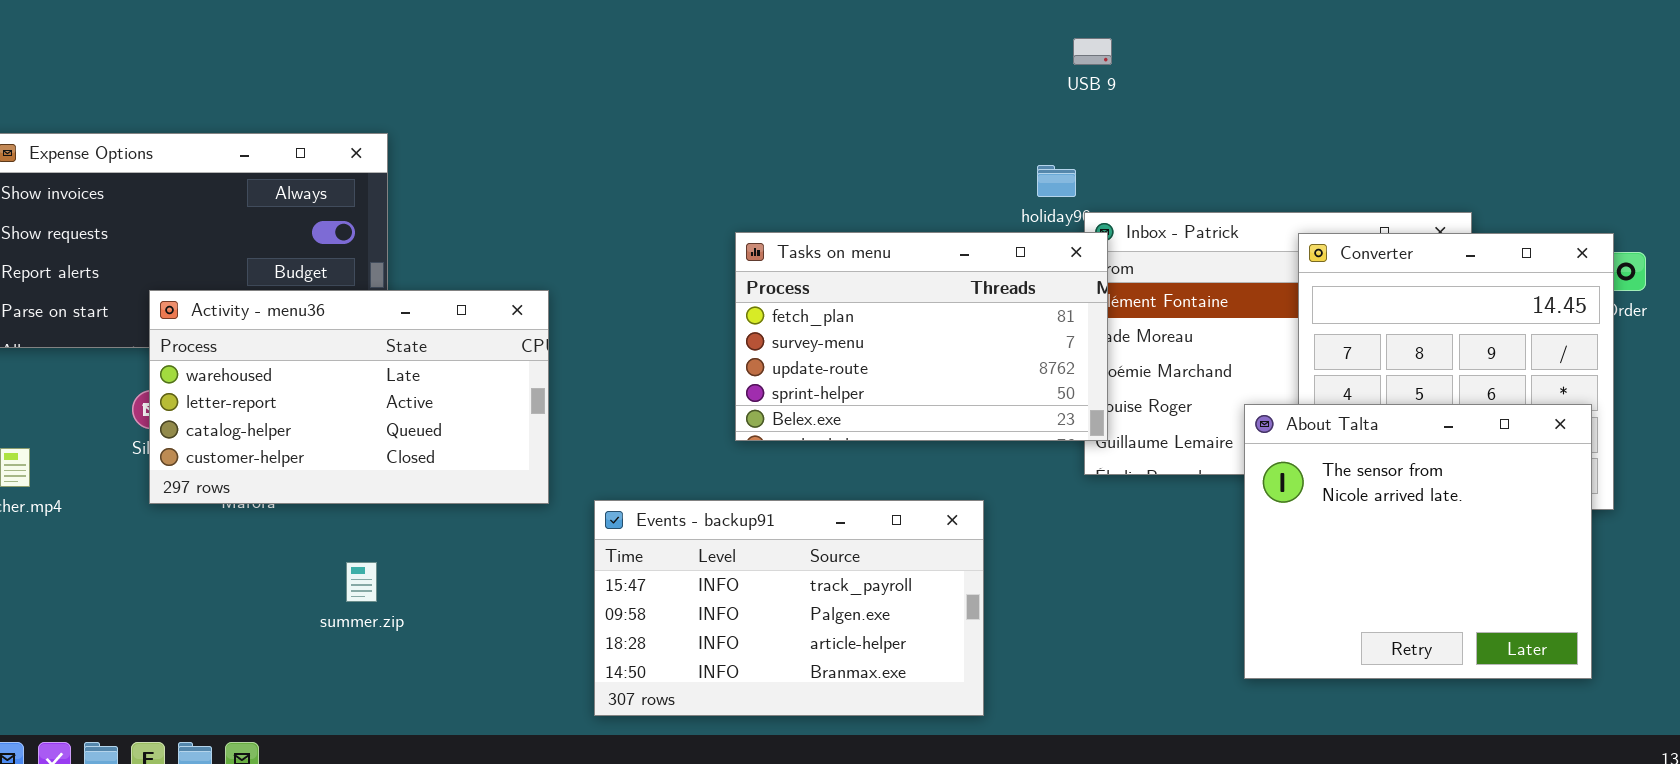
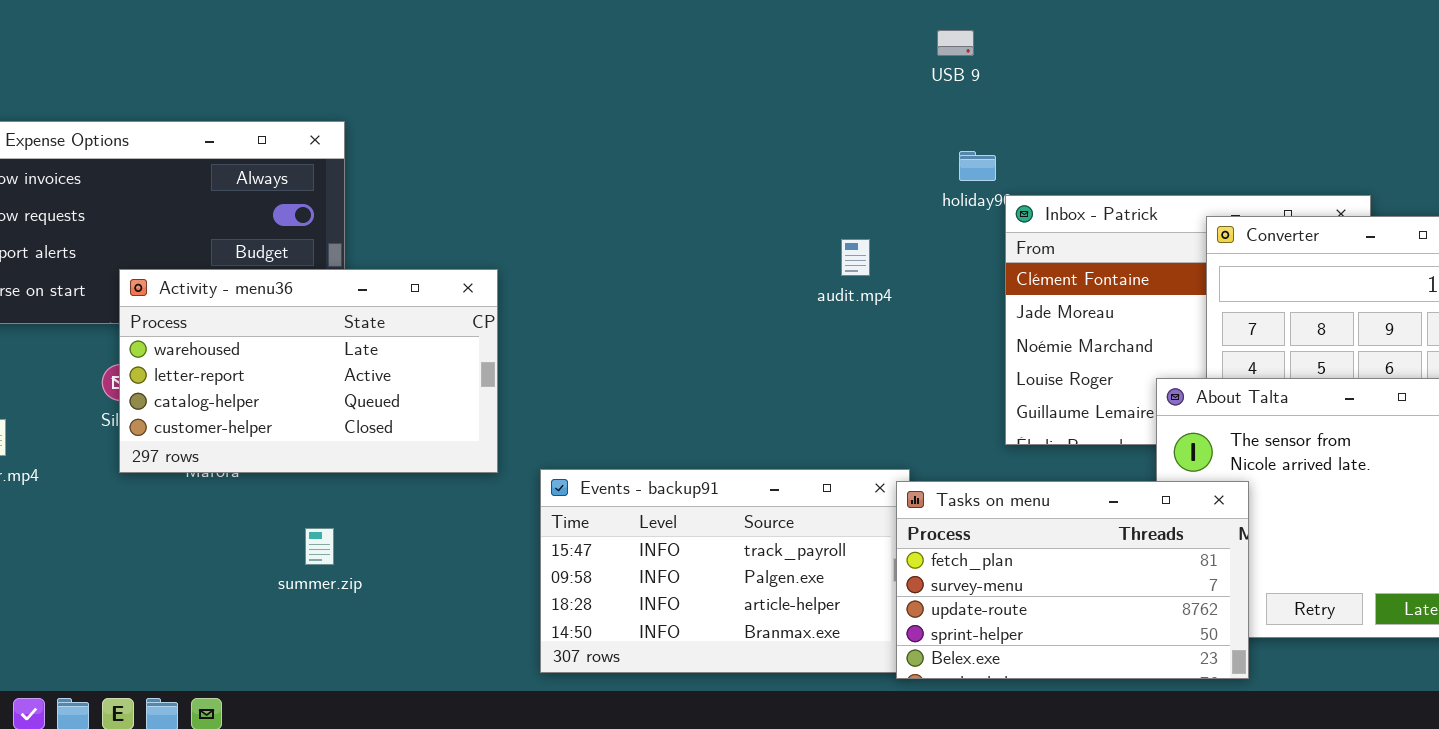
USB 9: [1073,38,1112,65] -> [937,30,974,56], moved
Tasks on menu: [735,232,1108,441] -> [896,481,1249,679], moved

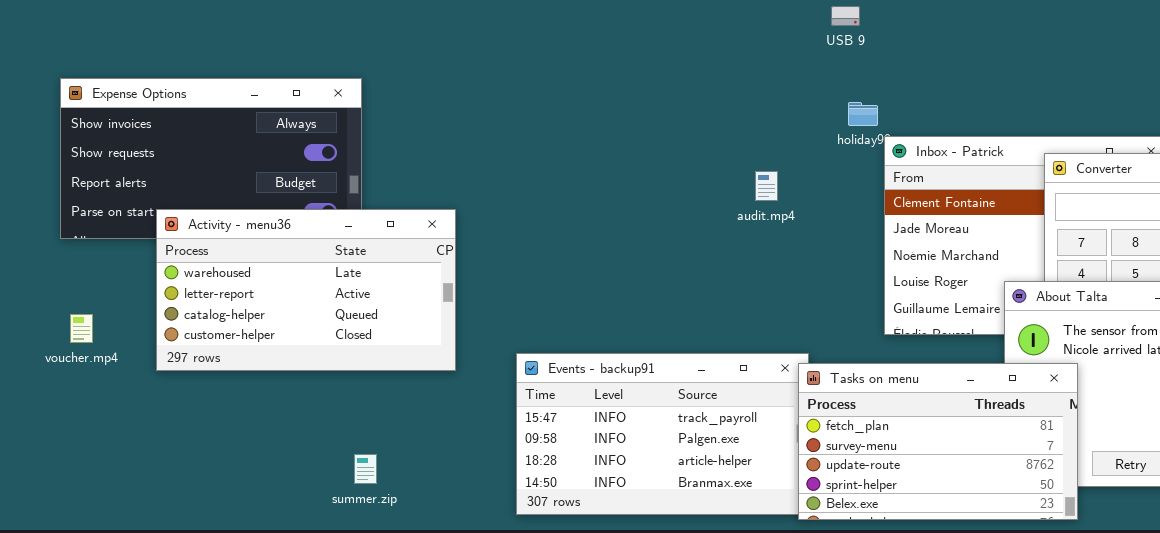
Activity - menu36: [119,269,498,473] -> [156,209,456,371], moved
summer.zip: [305,528,334,565] -> [354,454,377,484], moved

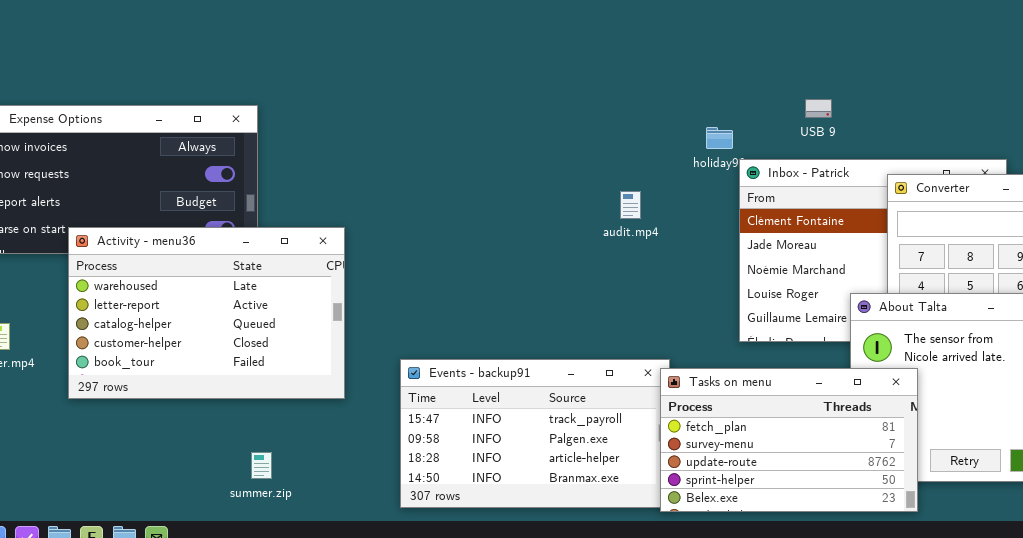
USB 9: [831,6,860,26] -> [805,99,832,118], moved
Activity - menu36: [156,209,456,371] -> [68,227,345,399], resized

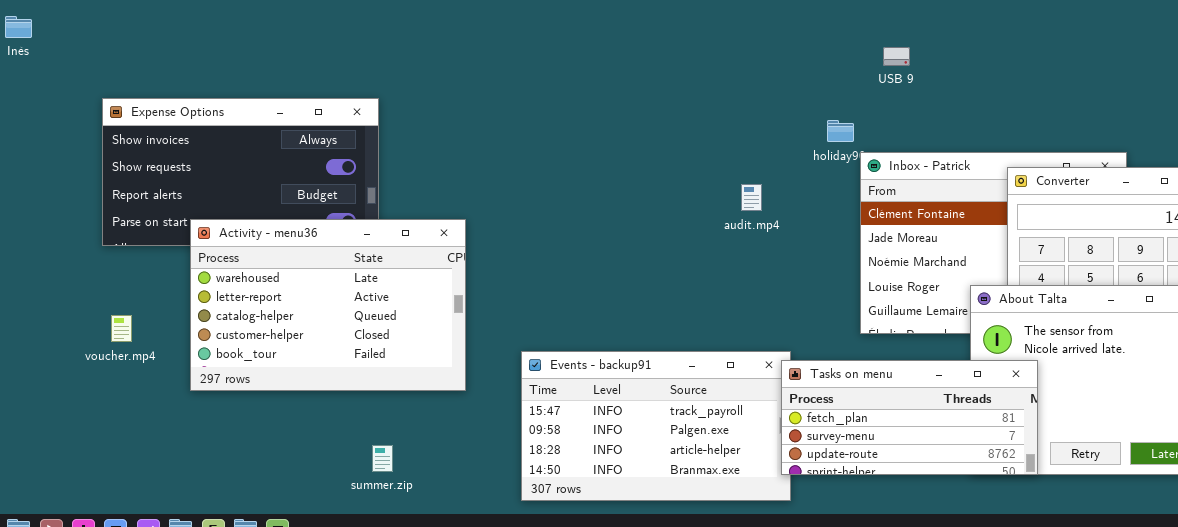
USB 9: [805,99,832,118] -> [883,47,910,66], moved
Tasks on menu: [660,368,918,512] -> [781,360,1038,475], resized

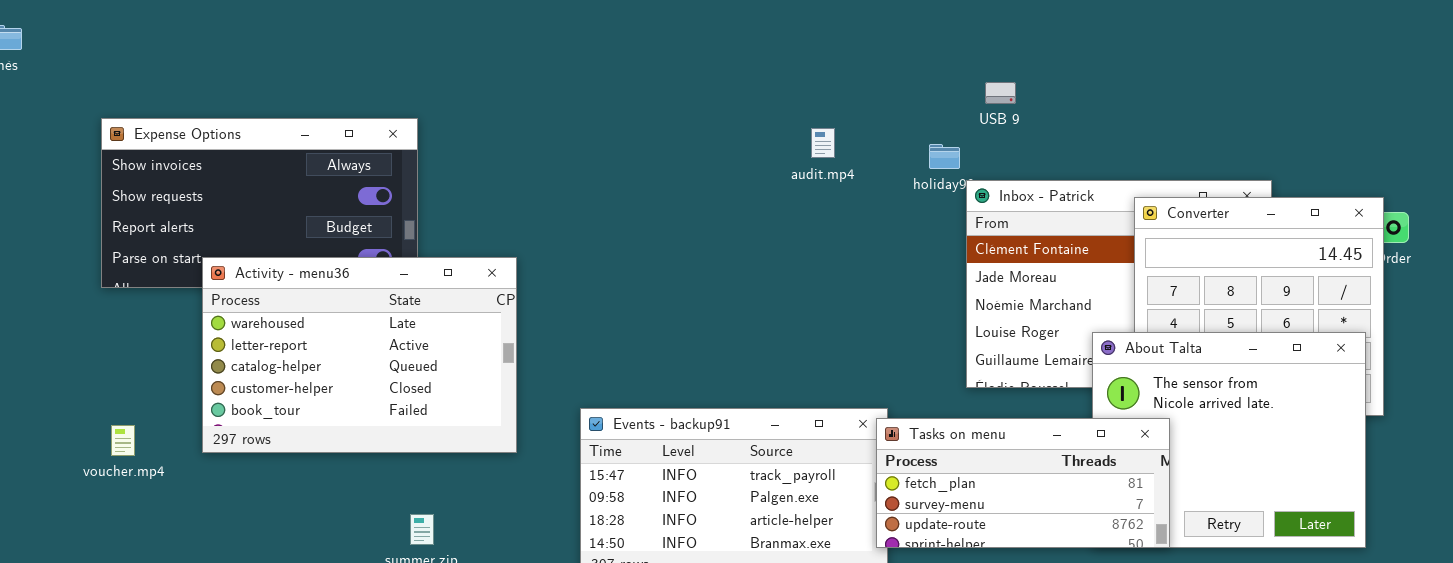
USB 9: [883,47,910,66] -> [985,82,1016,104], moved
audit.mp4: [741,184,762,211] -> [811,128,835,158], moved
voucher.mp4: [111,315,132,342] -> [111,425,135,456], moved

